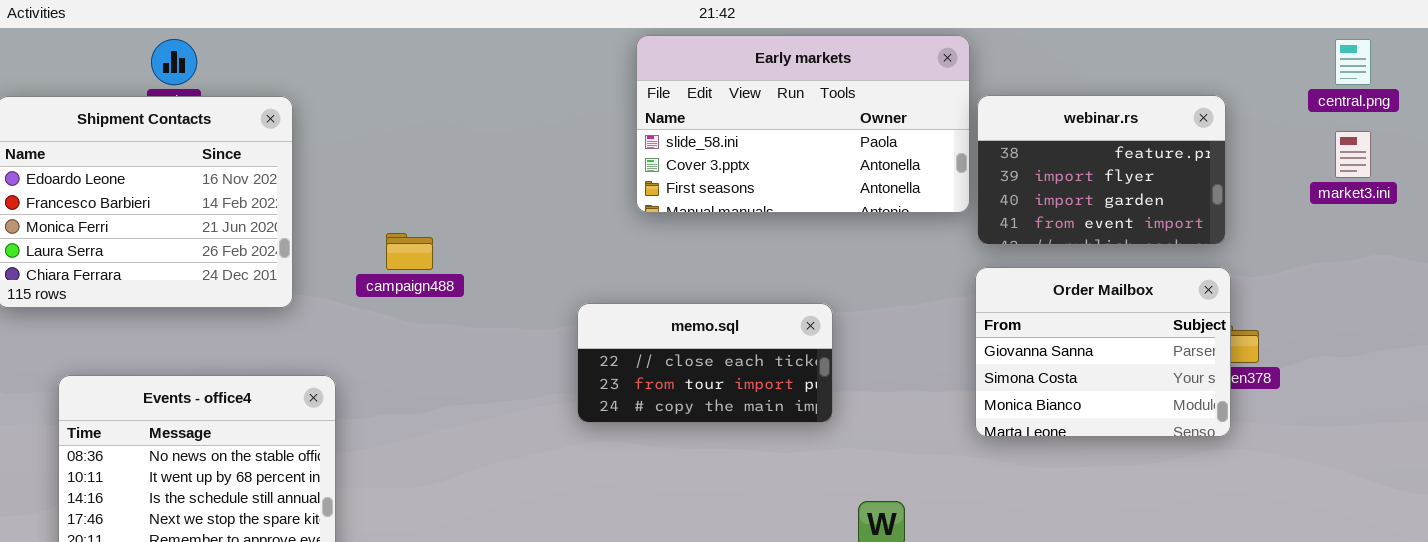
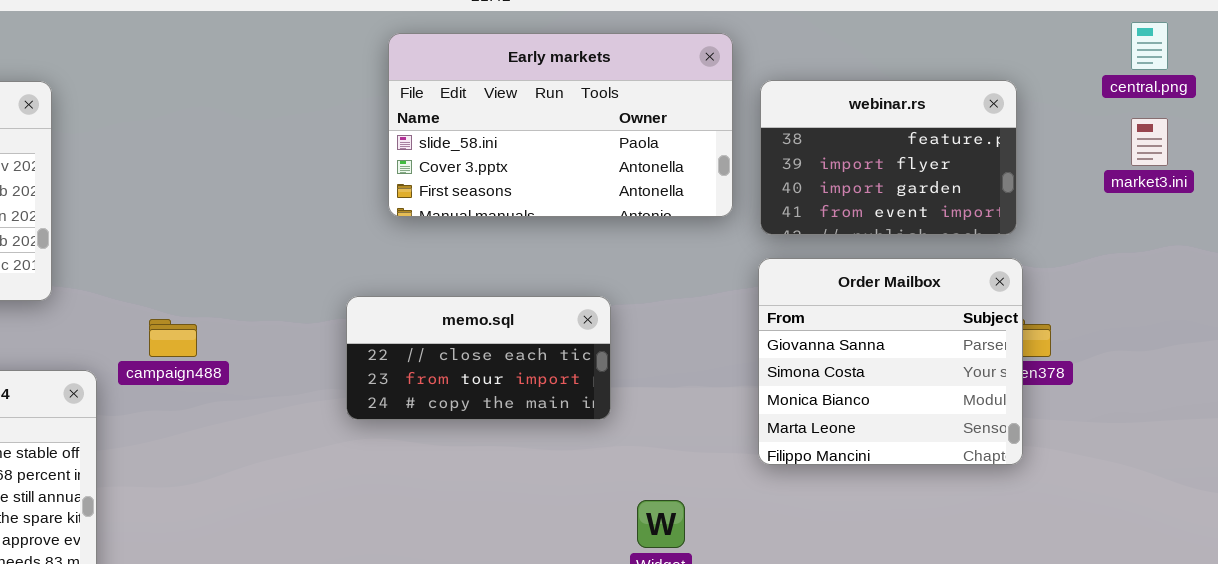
Early markets: [636,35,970,213] -> [388,33,733,217], moved
campaign488: [386,233,433,270] -> [149,319,197,357], moved
Order Mailbox: [975,267,1231,437] -> [758,258,1023,465], resized

